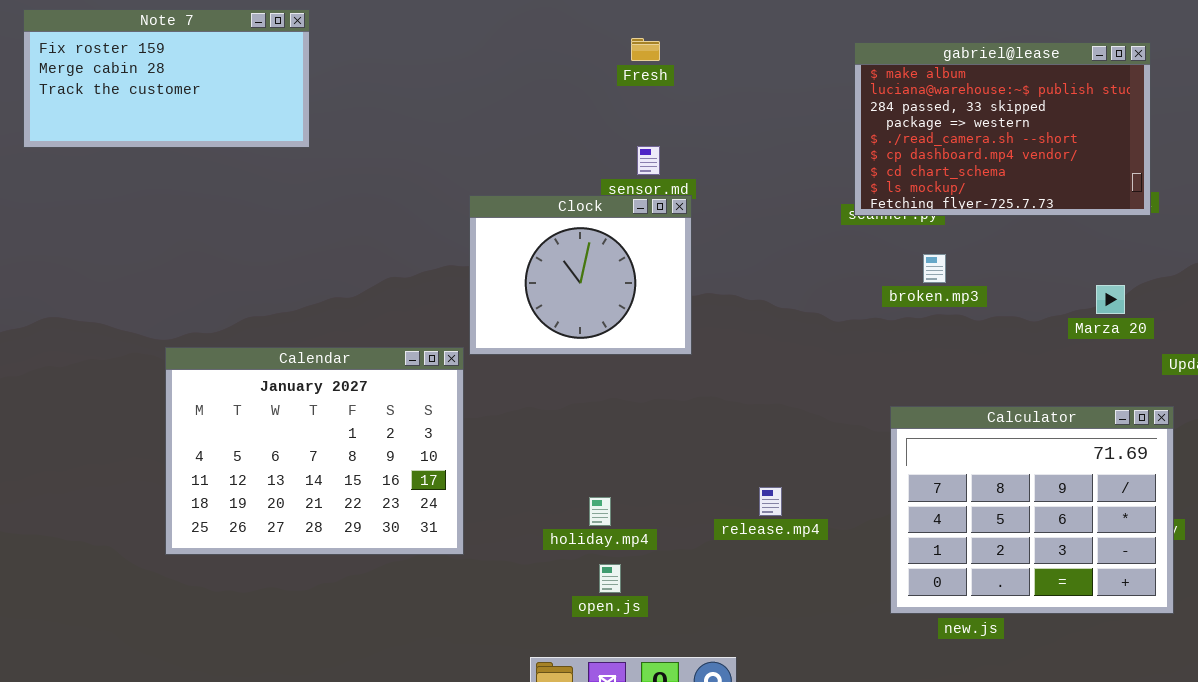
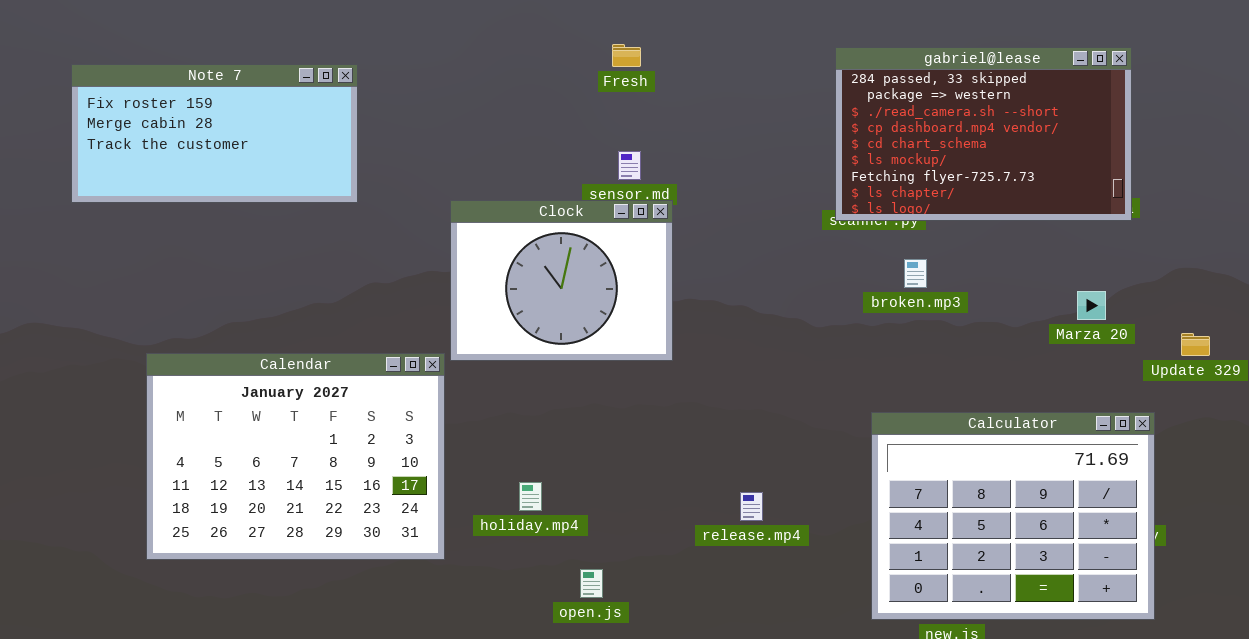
Note 7: [23,9,310,148] -> [71,64,358,203], moved
gabriel@lease: [854,42,1151,216] -> [835,47,1132,221], scrolled down 2 rows
holiday.mp4: [589,497,611,526] -> [519,482,542,511], moved

